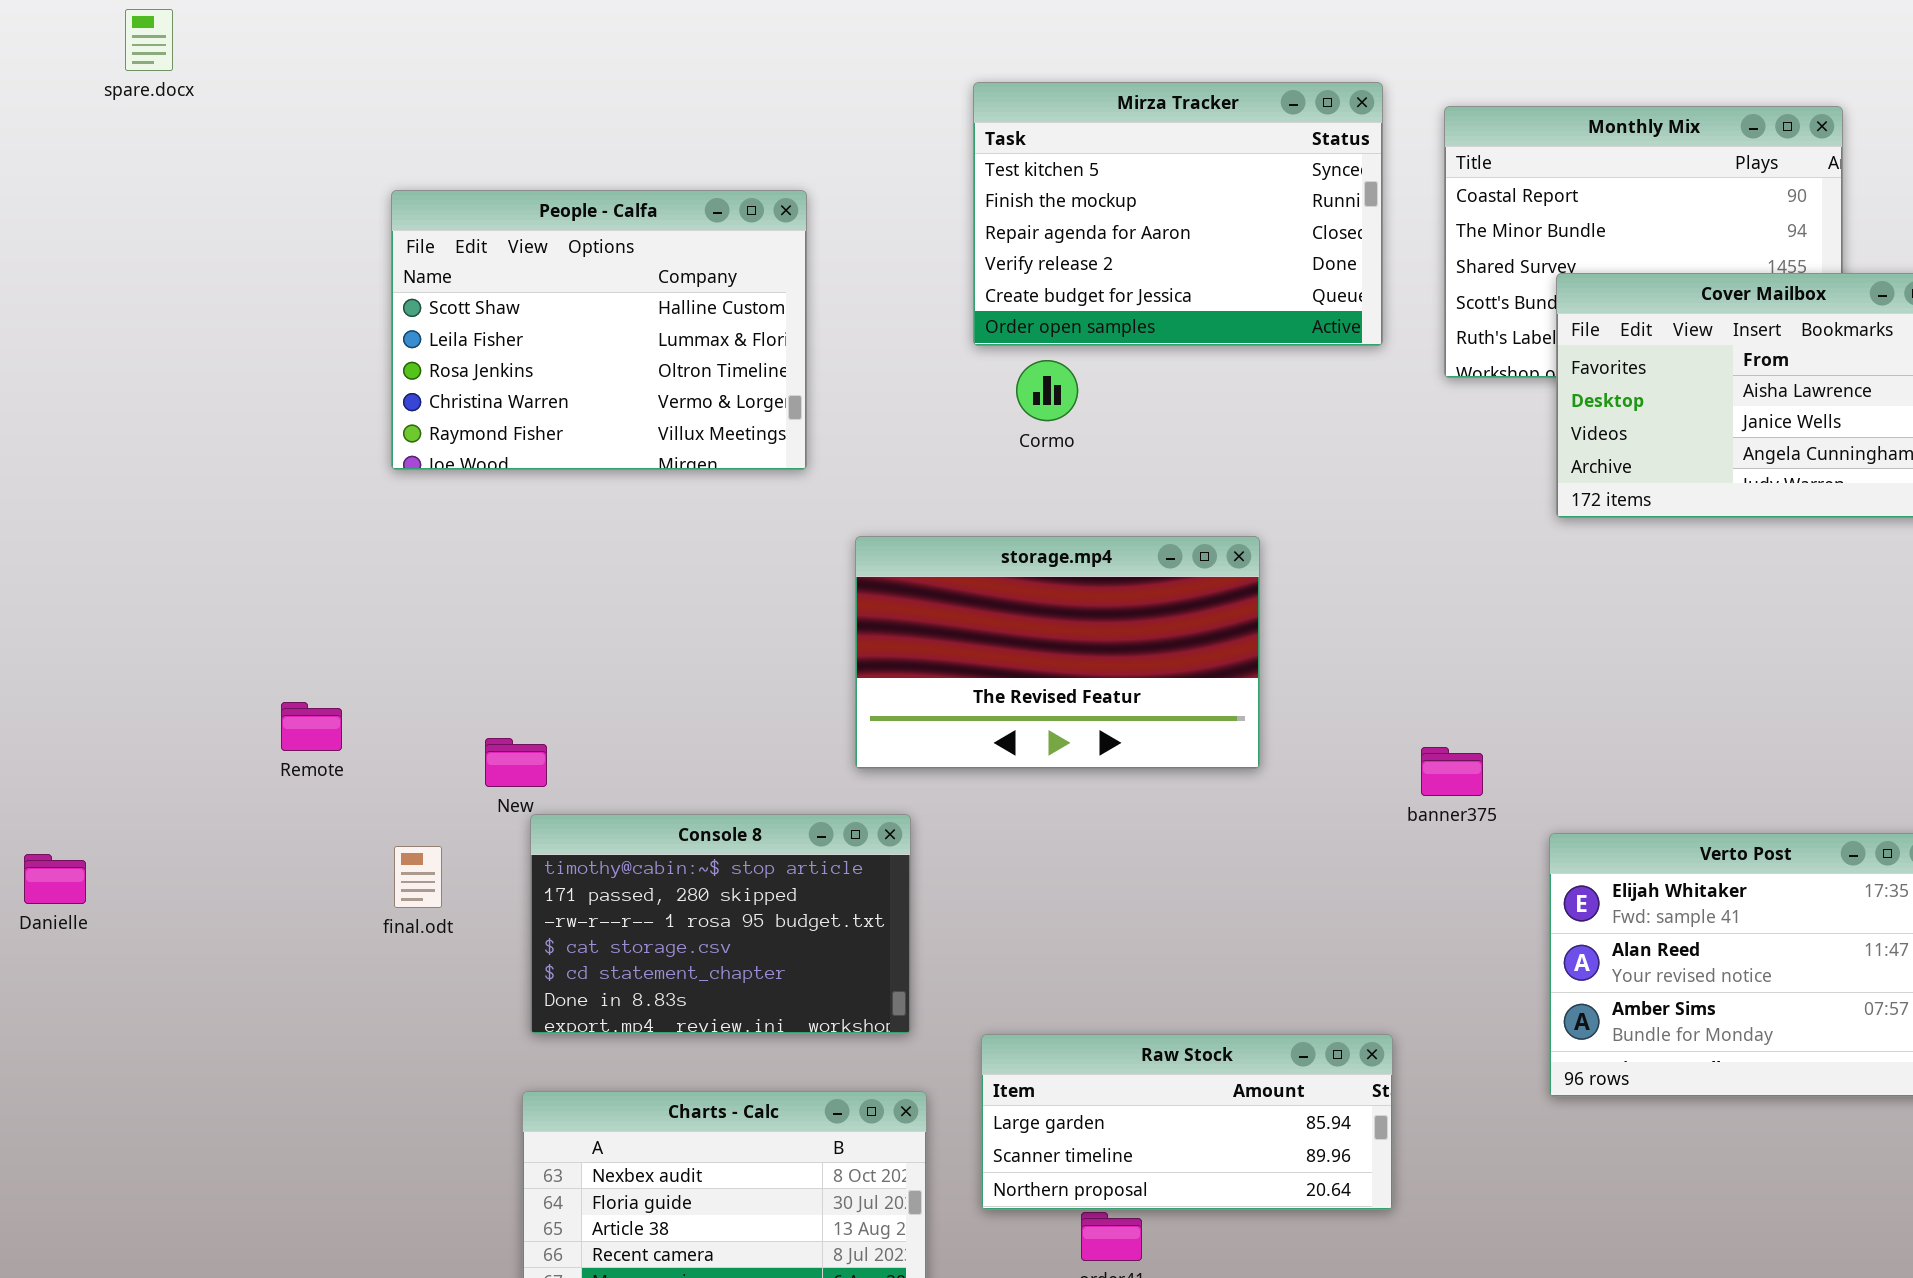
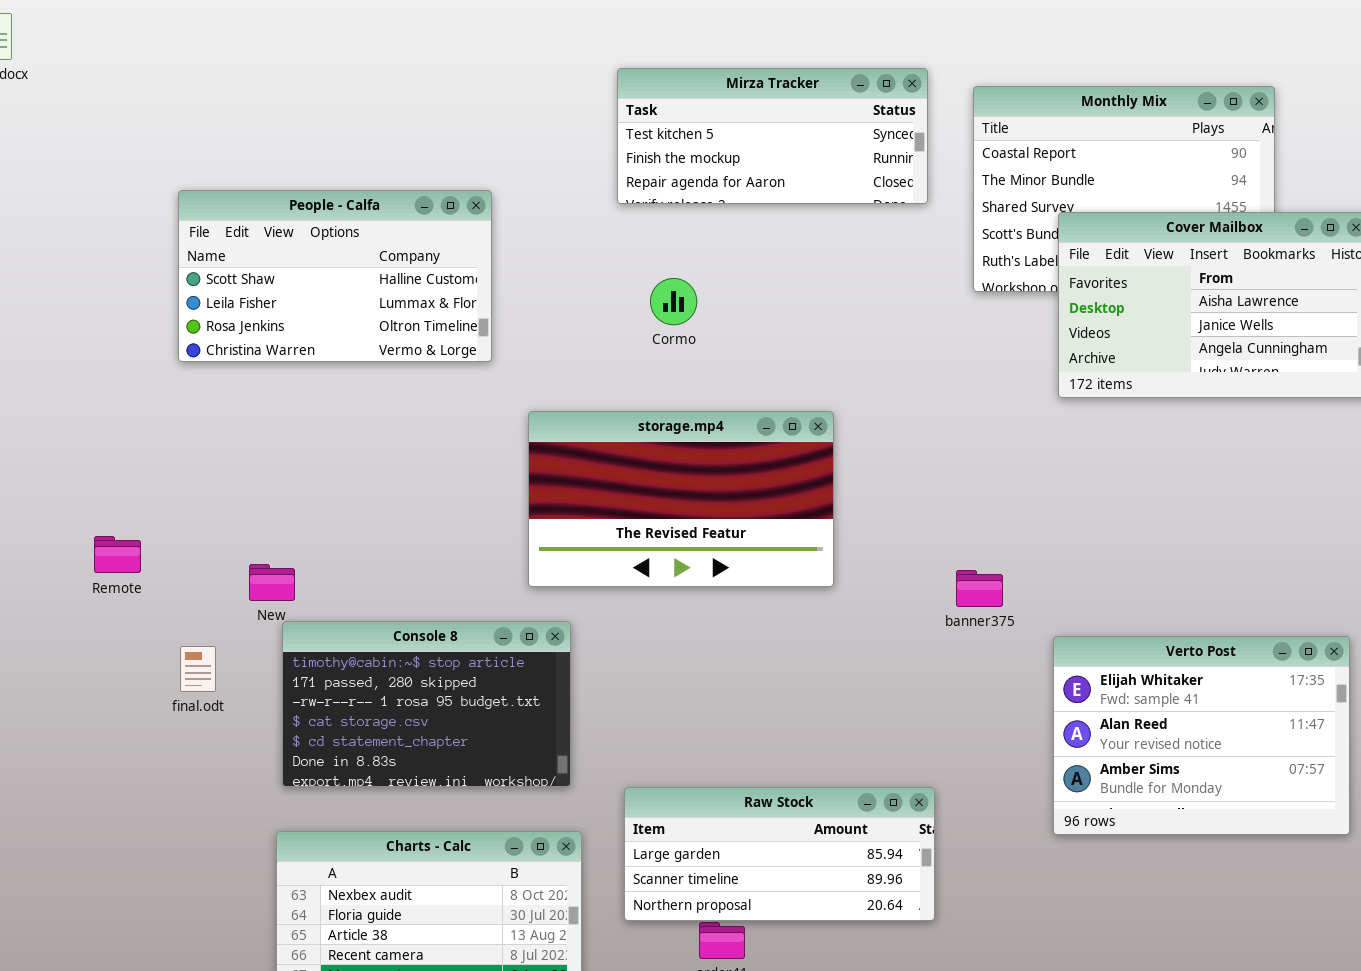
Mirza Tracker: [973,82,1383,346] -> [617,68,928,204], resized
People - Calfa: [391,190,807,470] -> [178,190,492,362], resized

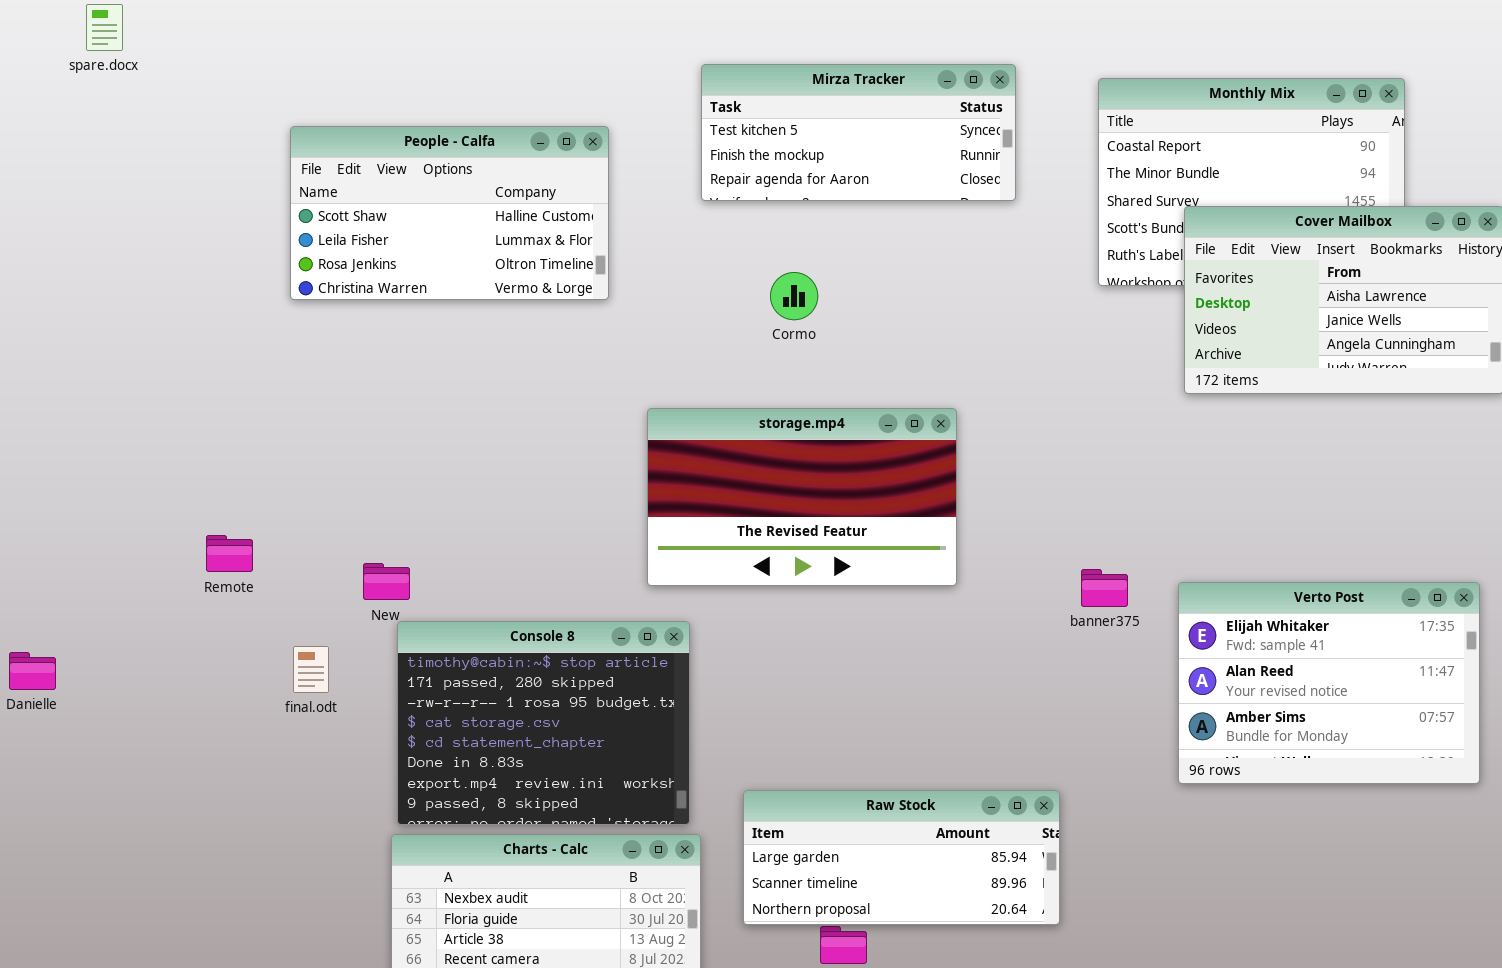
Mirza Tracker: [617,68,928,204] -> [701,64,1016,201], moved
People - Calfa: [178,190,492,362] -> [290,126,609,300], moved
Console 8: [282,621,571,787] -> [397,621,690,825], resized
Verto Post: [1053,636,1350,835] -> [1178,582,1480,784], moved

